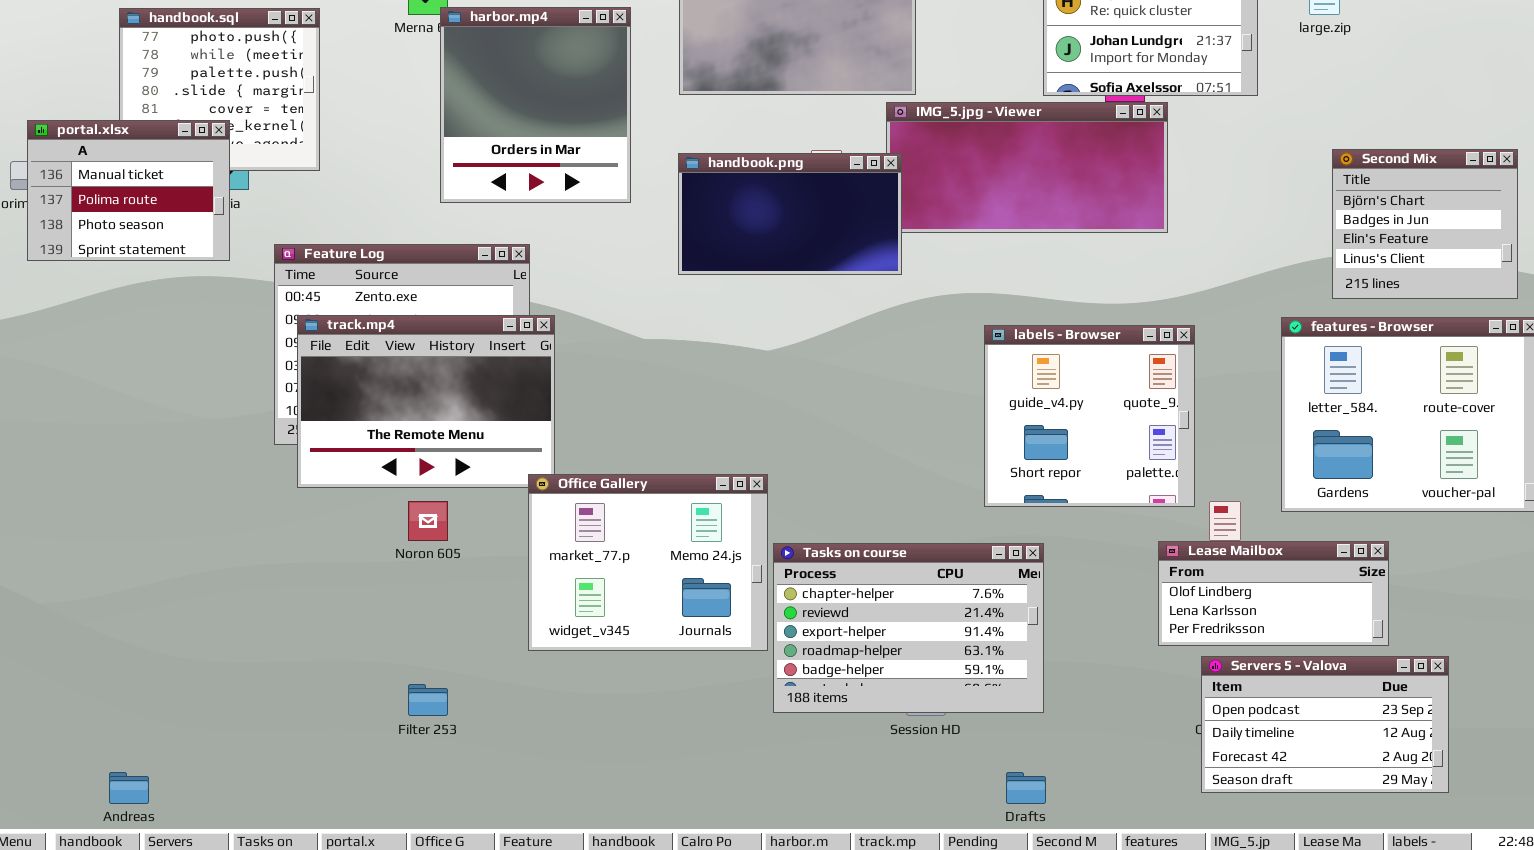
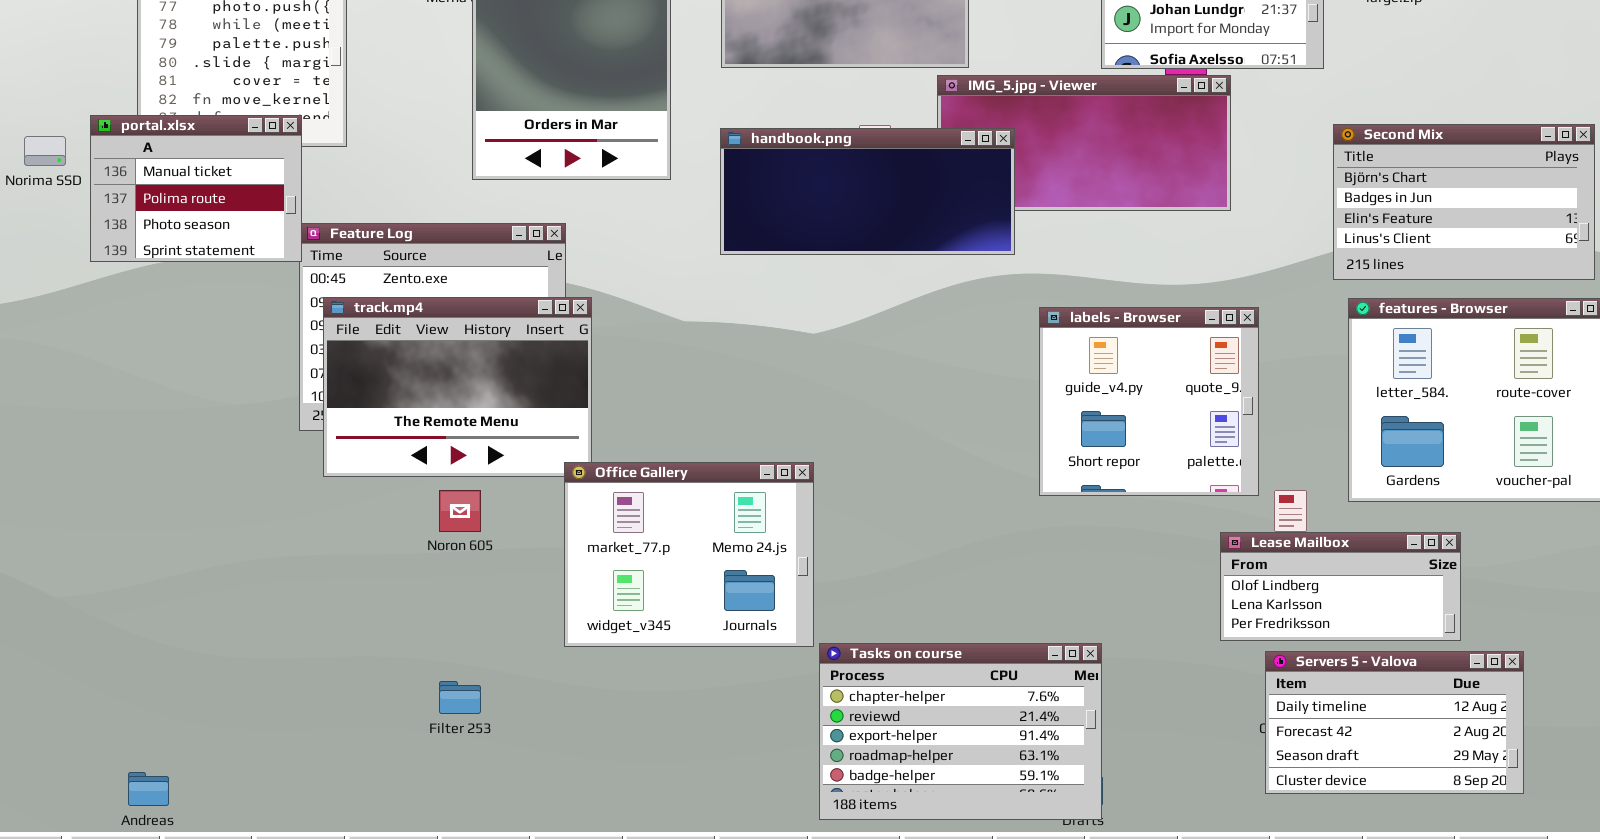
portal.xlsx: [27,120,230,261] -> [90,115,302,262], moved
Second Mix: [1332,149,1518,299] -> [1333,124,1595,280], resized
handbook.png: [678,153,902,275] -> [720,128,1015,255], resized
Tasks on course: [773,543,1044,713] -> [819,643,1102,820], moved
Servers 5 - Valova: [1201,656,1449,793] -> [1265,651,1524,794], scrolled down 1 row

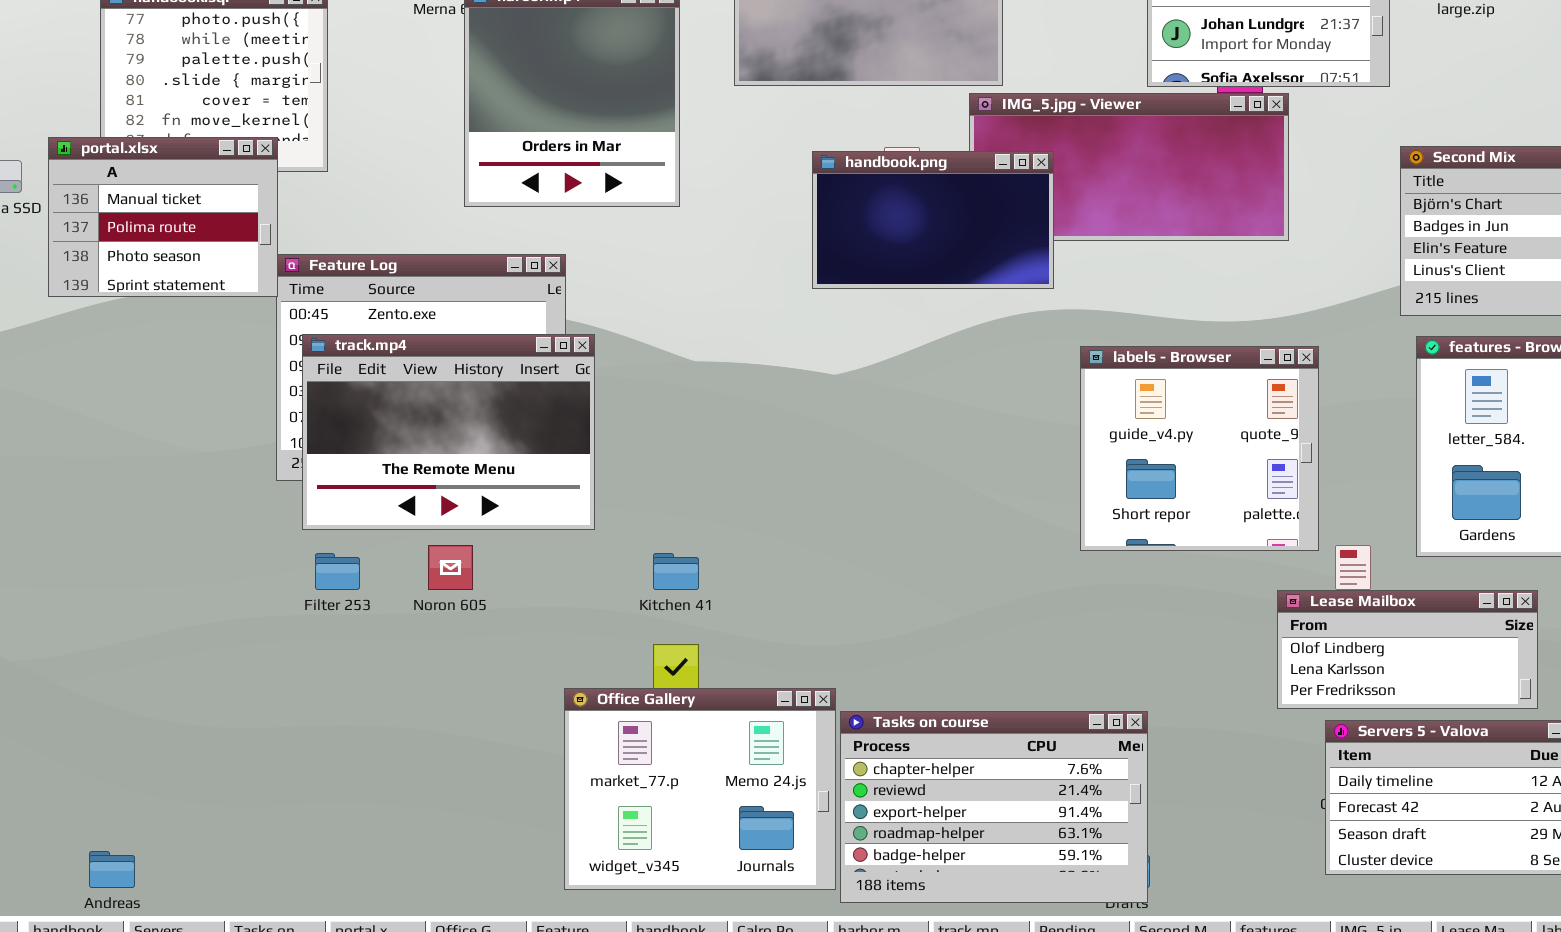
handbook.png: [720,128,1015,255] -> [812,151,1054,289], resized
Office Gallery: [564,462,814,647] -> [564,688,836,890], moved
Filter 253: [439,681,481,714] -> [315,553,360,590], moved

